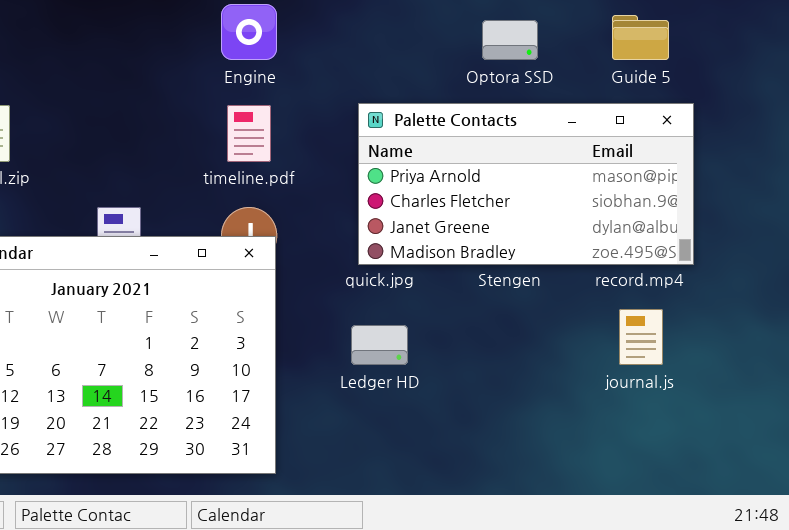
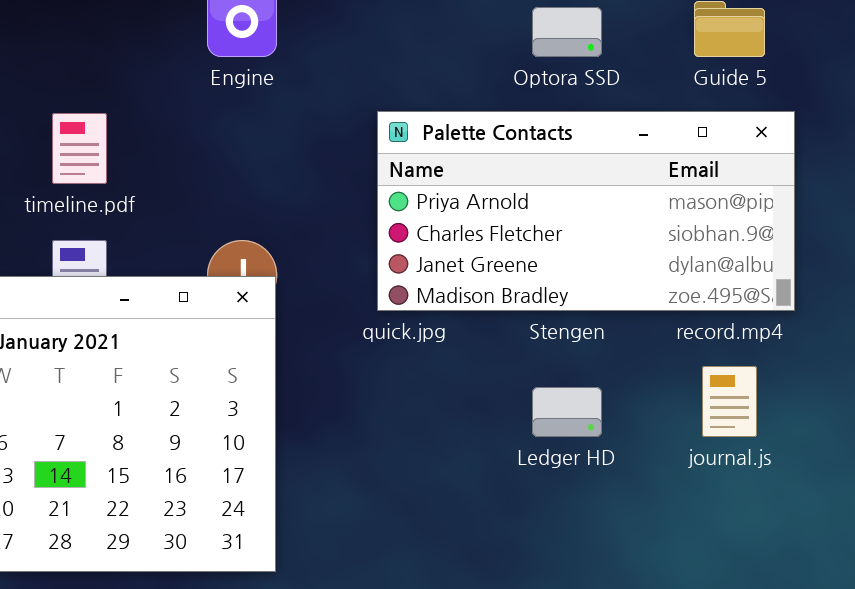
timeline.pdf: [227,105,271,162] -> [52,113,107,184], moved
Ledger HD: [351,325,408,365] -> [532,387,602,437], moved

